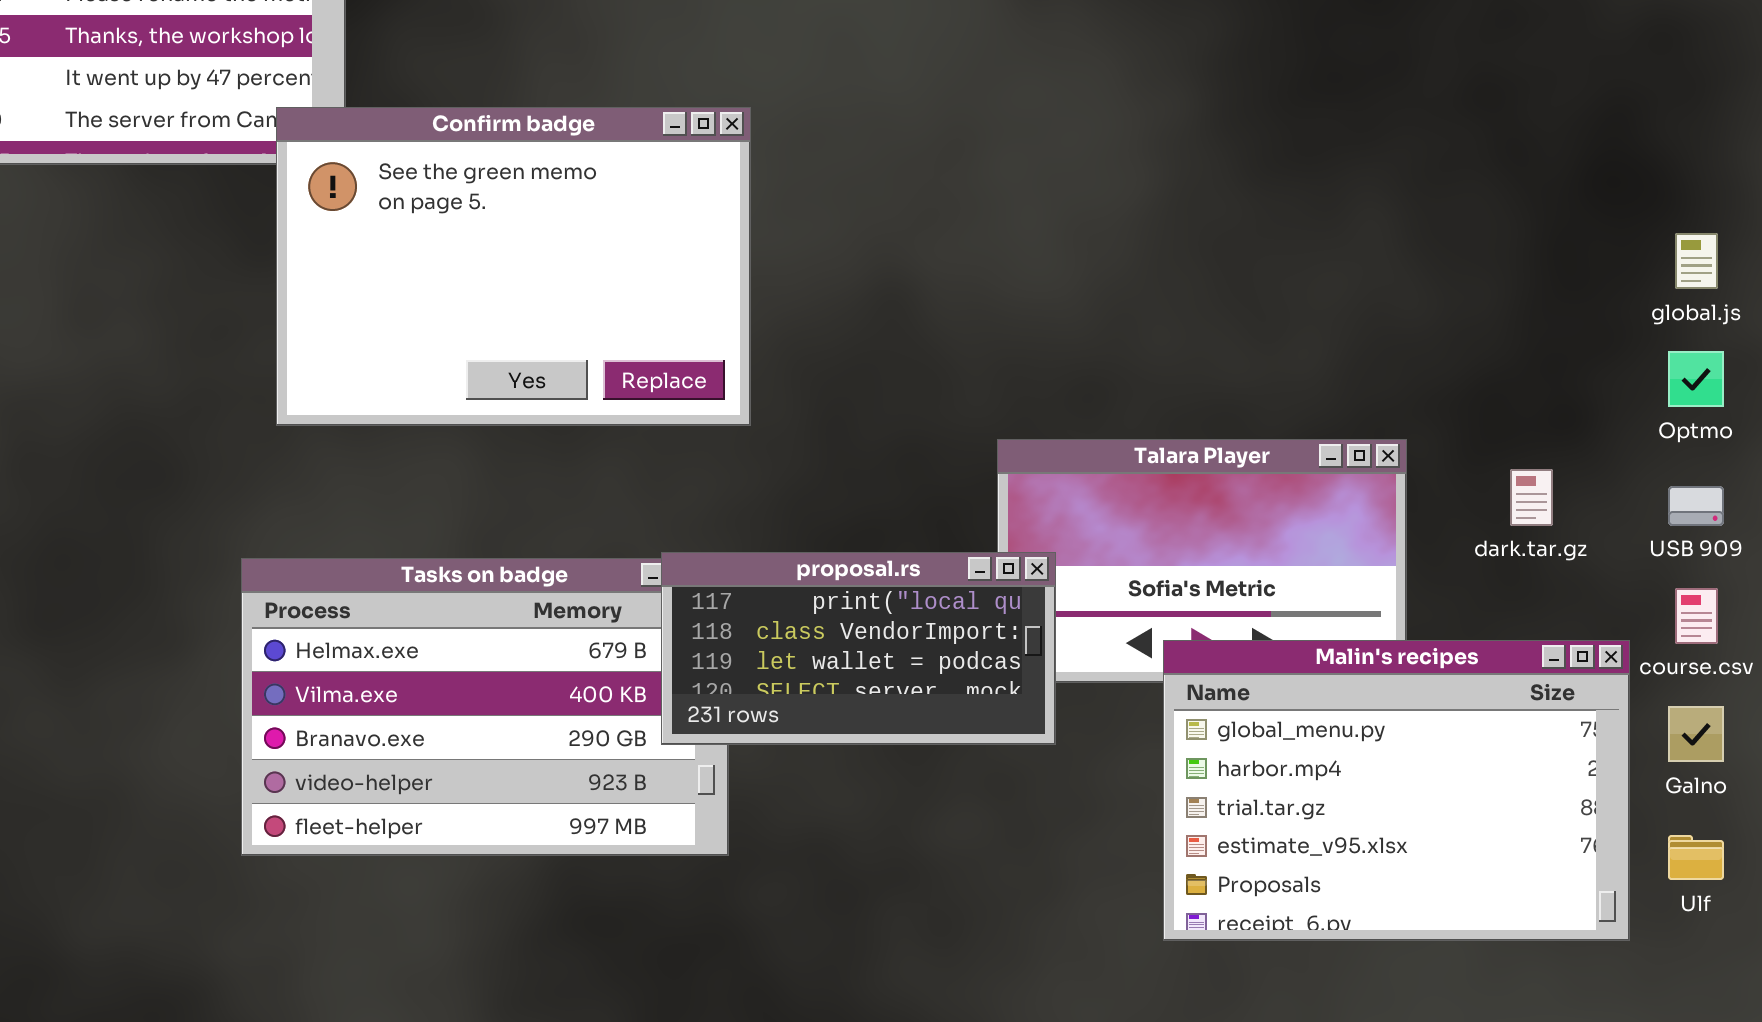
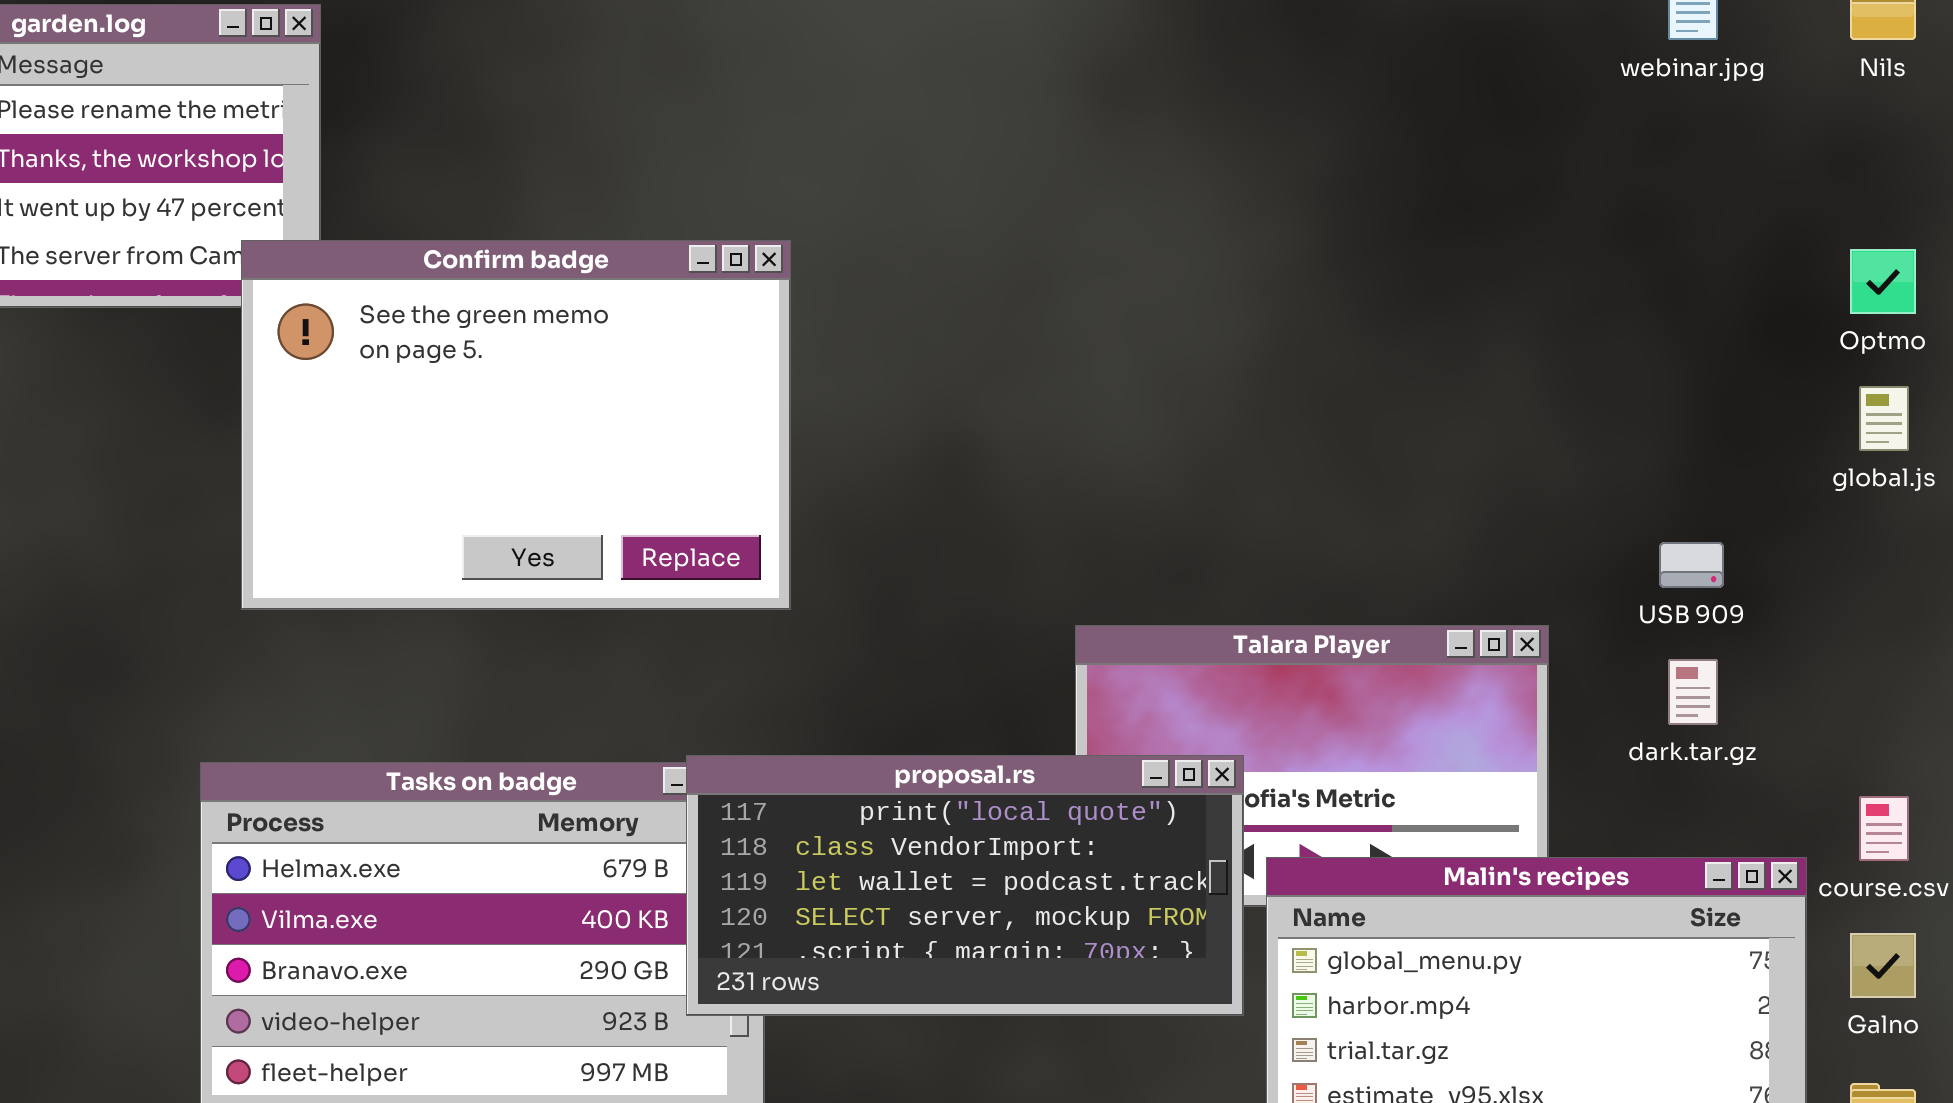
Optmo: [1668,351,1724,407] -> [1850,249,1916,314], moved
USB 909: [1668,486,1724,526] -> [1659,542,1724,588], moved
proposal.rs: [661,552,1056,745] -> [686,755,1244,1016], resized

